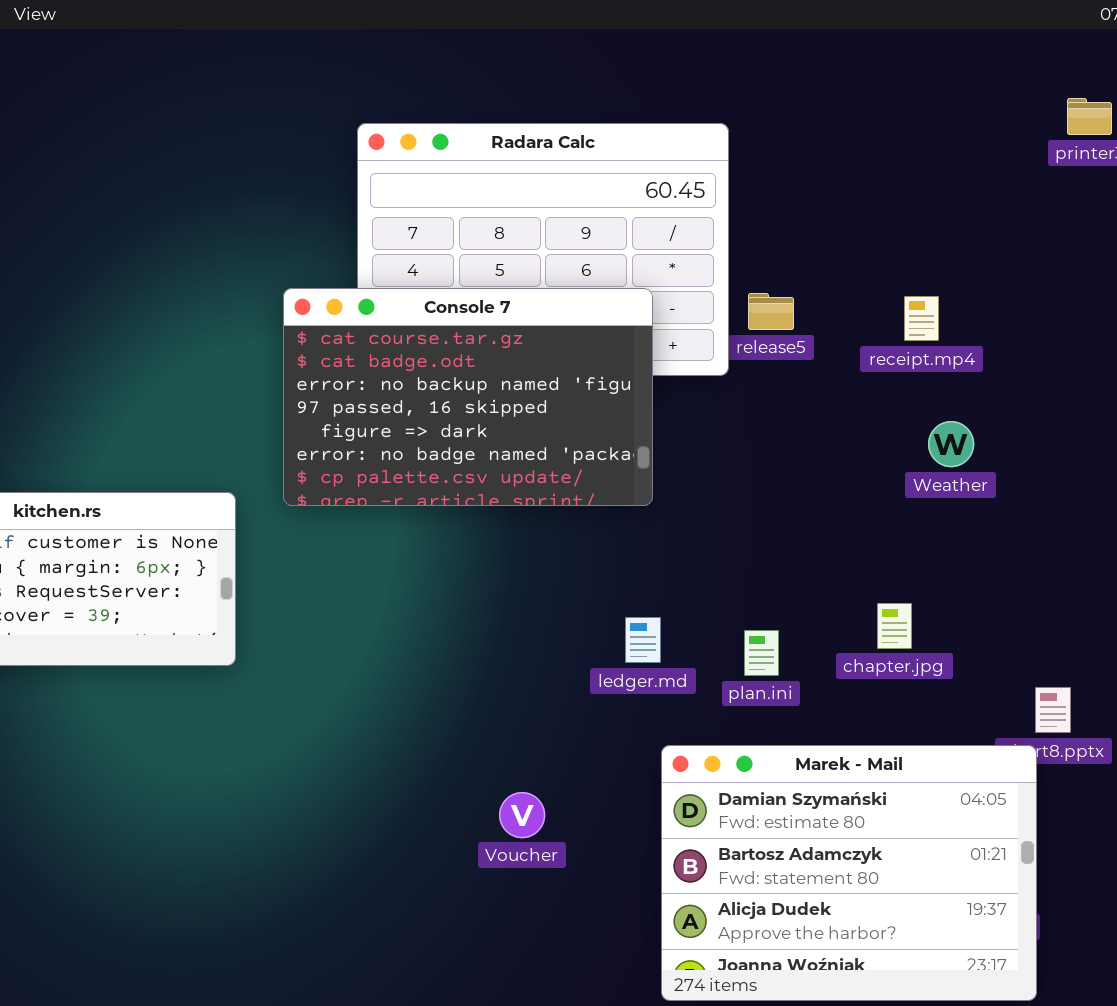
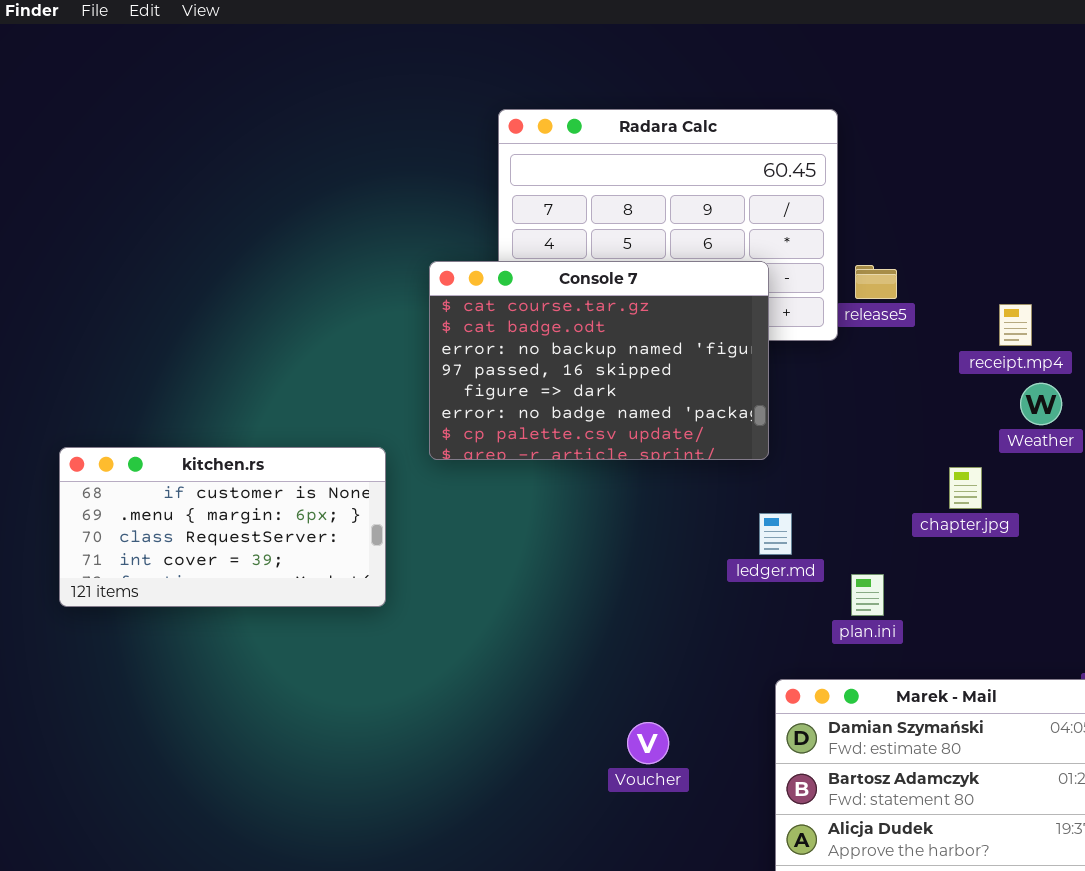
receipt.mp4: [904,296,939,341] -> [999,304,1032,346], moved
chapter.jpg: [877,603,912,649] -> [949,467,982,509], moved
ledger.md: [625,617,661,663] -> [759,513,792,555], moved

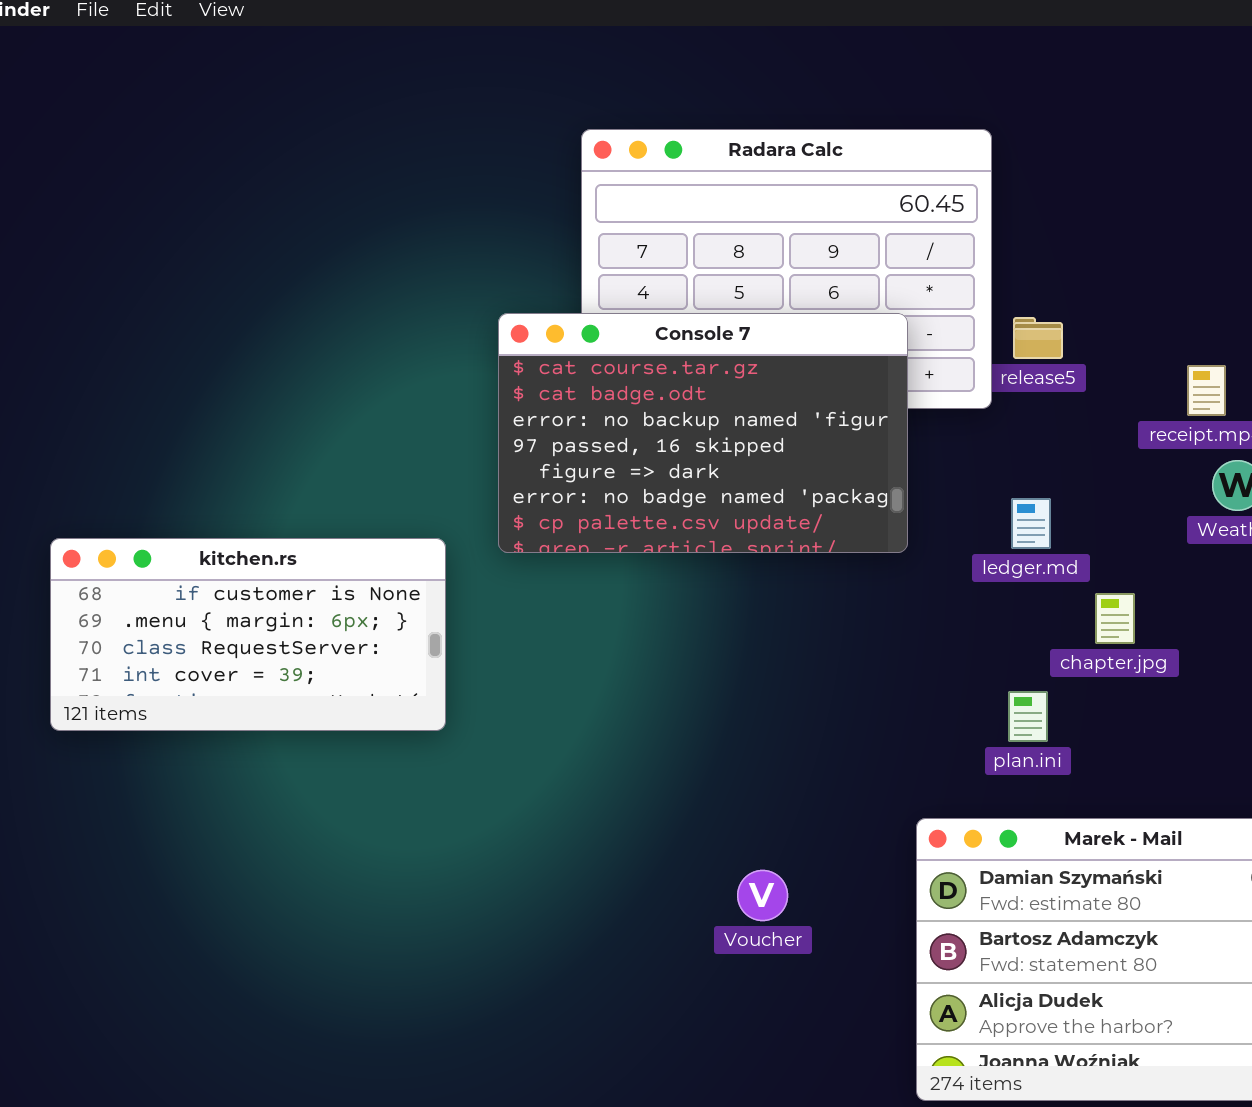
chapter.jpg: [949,467,982,509] -> [1095,593,1135,644], moved
ledger.md: [759,513,792,555] -> [1011,498,1051,549], moved

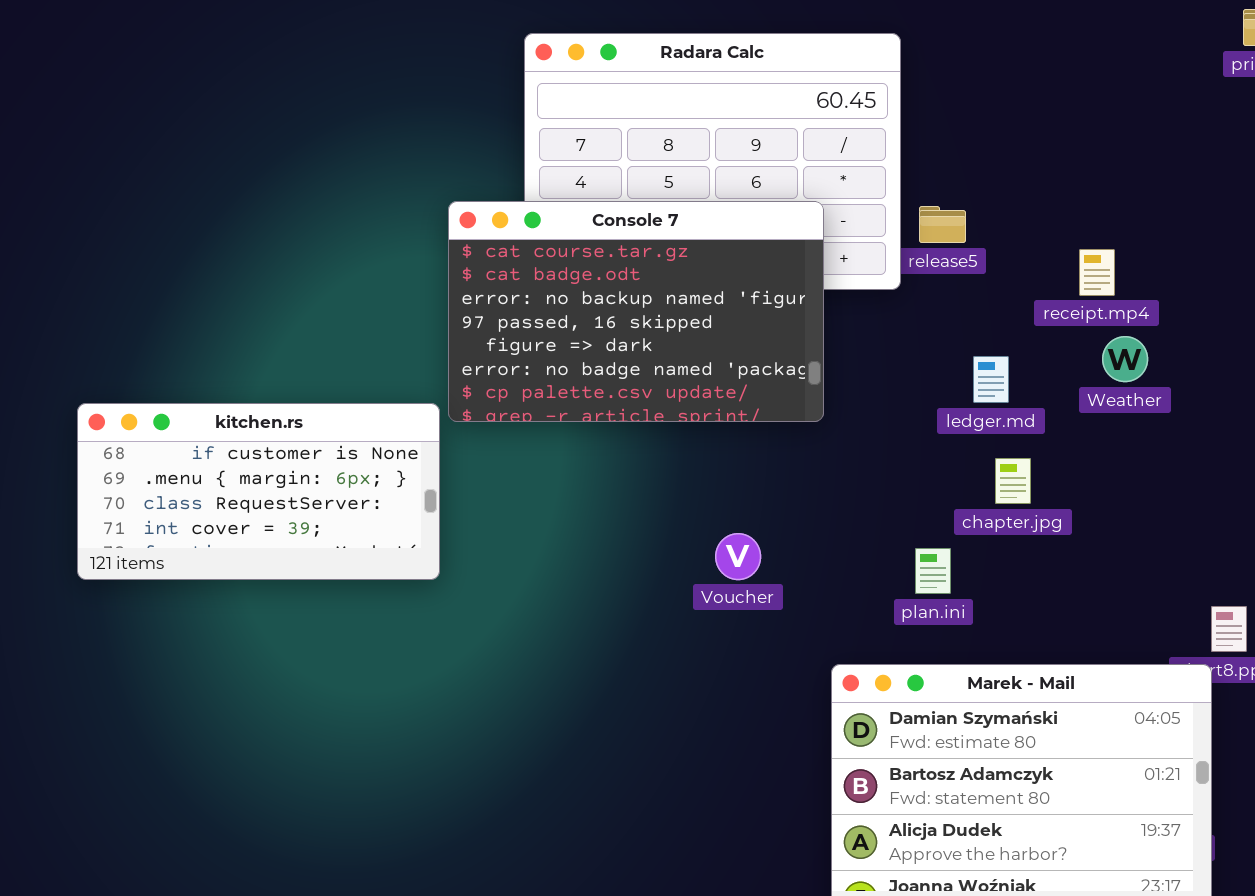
ledger.md: [1011,498,1051,549] -> [973,356,1009,403], moved
kitchen.rs: [50,538,446,731] -> [77,403,440,580], moved
Voucher: [737,870,788,921] -> [715,533,761,580], moved

